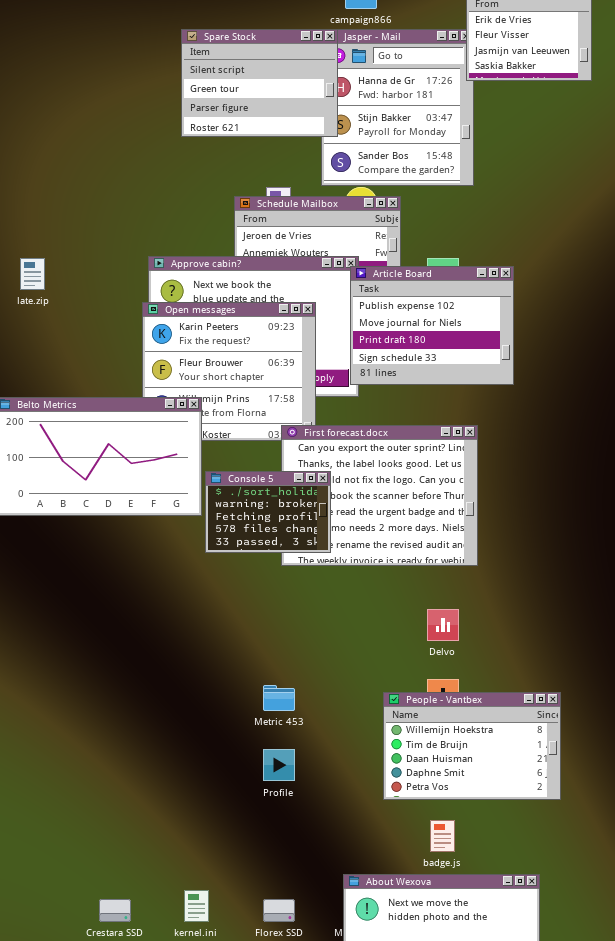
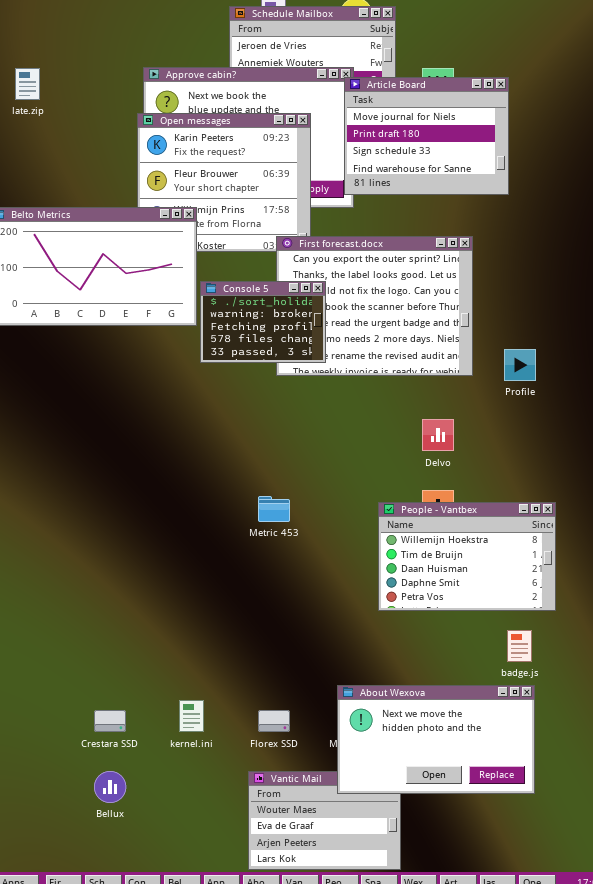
Article Board: [350,266,514,385] -> [344,77,509,195], scrolled down 1 row
Profile: [263,749,295,781] -> [504,349,536,381], moved
badge.js: [430,820,455,852] -> [507,630,532,662], moved

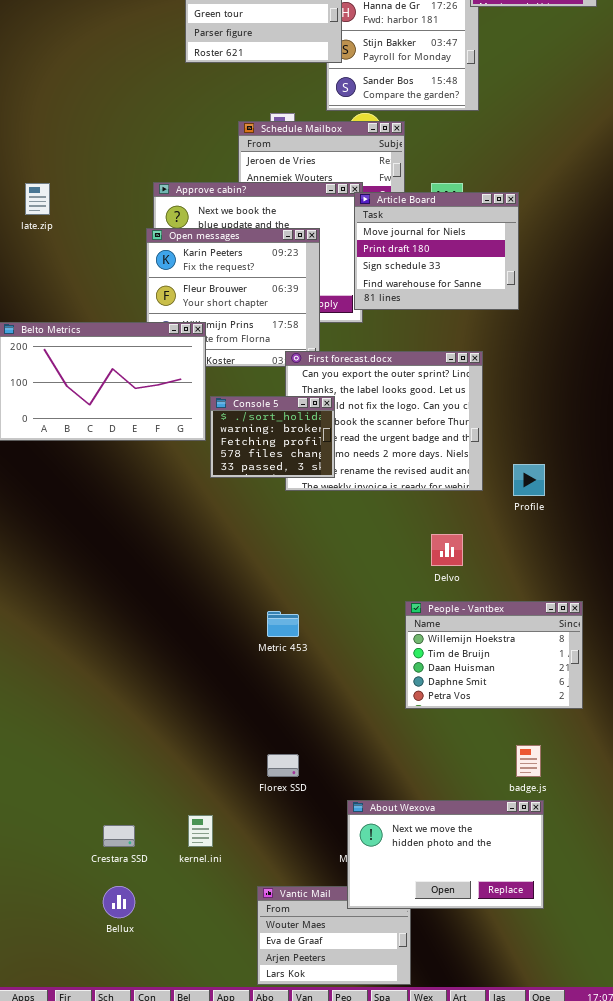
People - Vantbex: [378,502,556,611] -> [405,601,583,709], moved
Florex SSD: [258,710,290,732] -> [267,754,299,777], moved

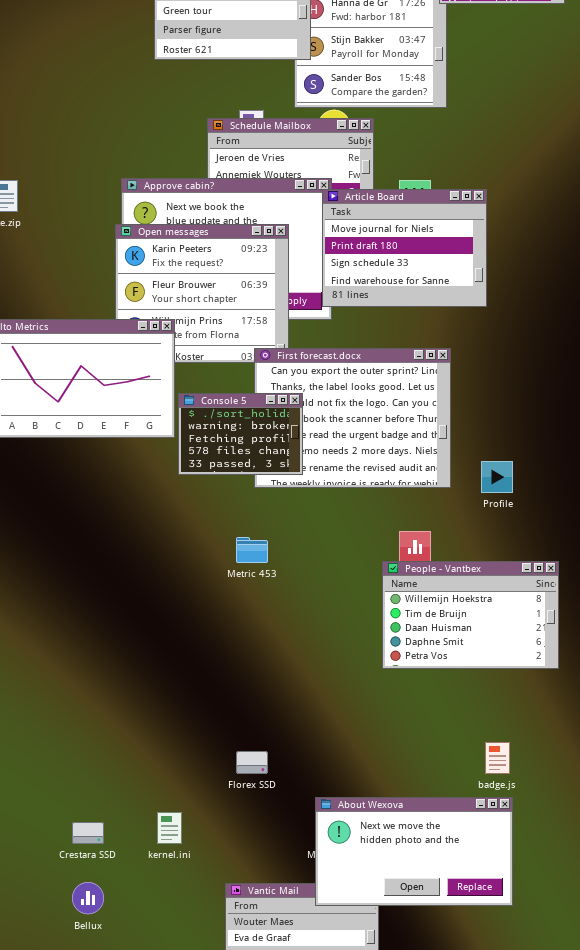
People - Vantbex: [405,601,583,709] -> [382,561,559,669], moved
Metric 453: [267,611,299,637] -> [236,537,268,563], moved

